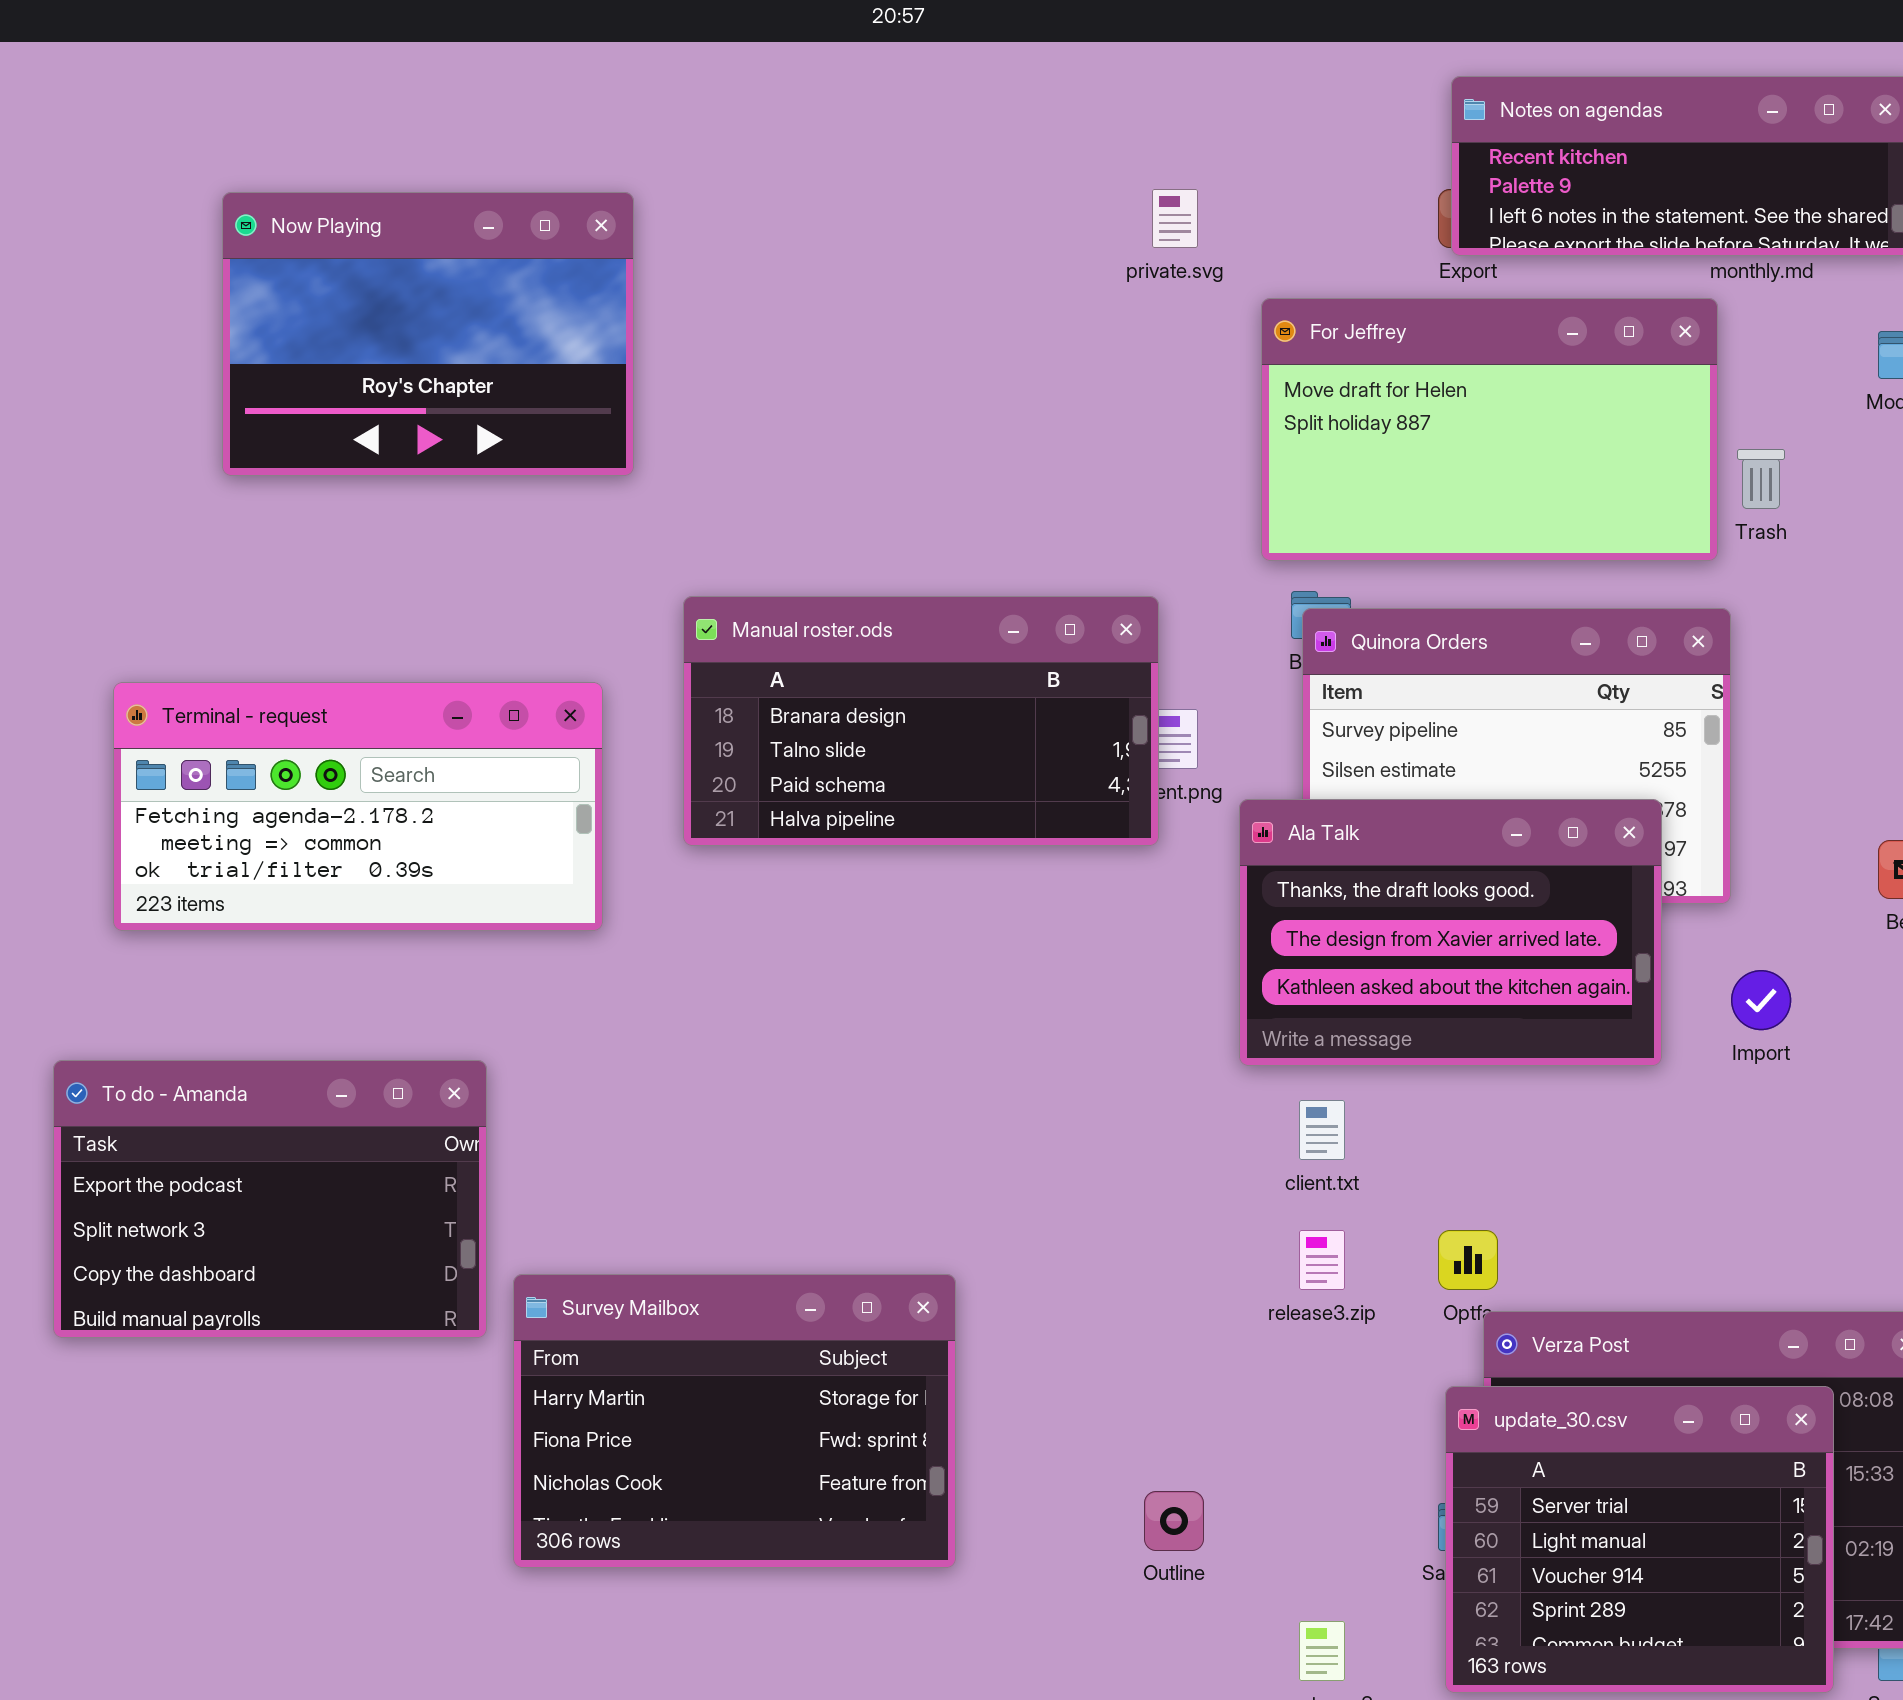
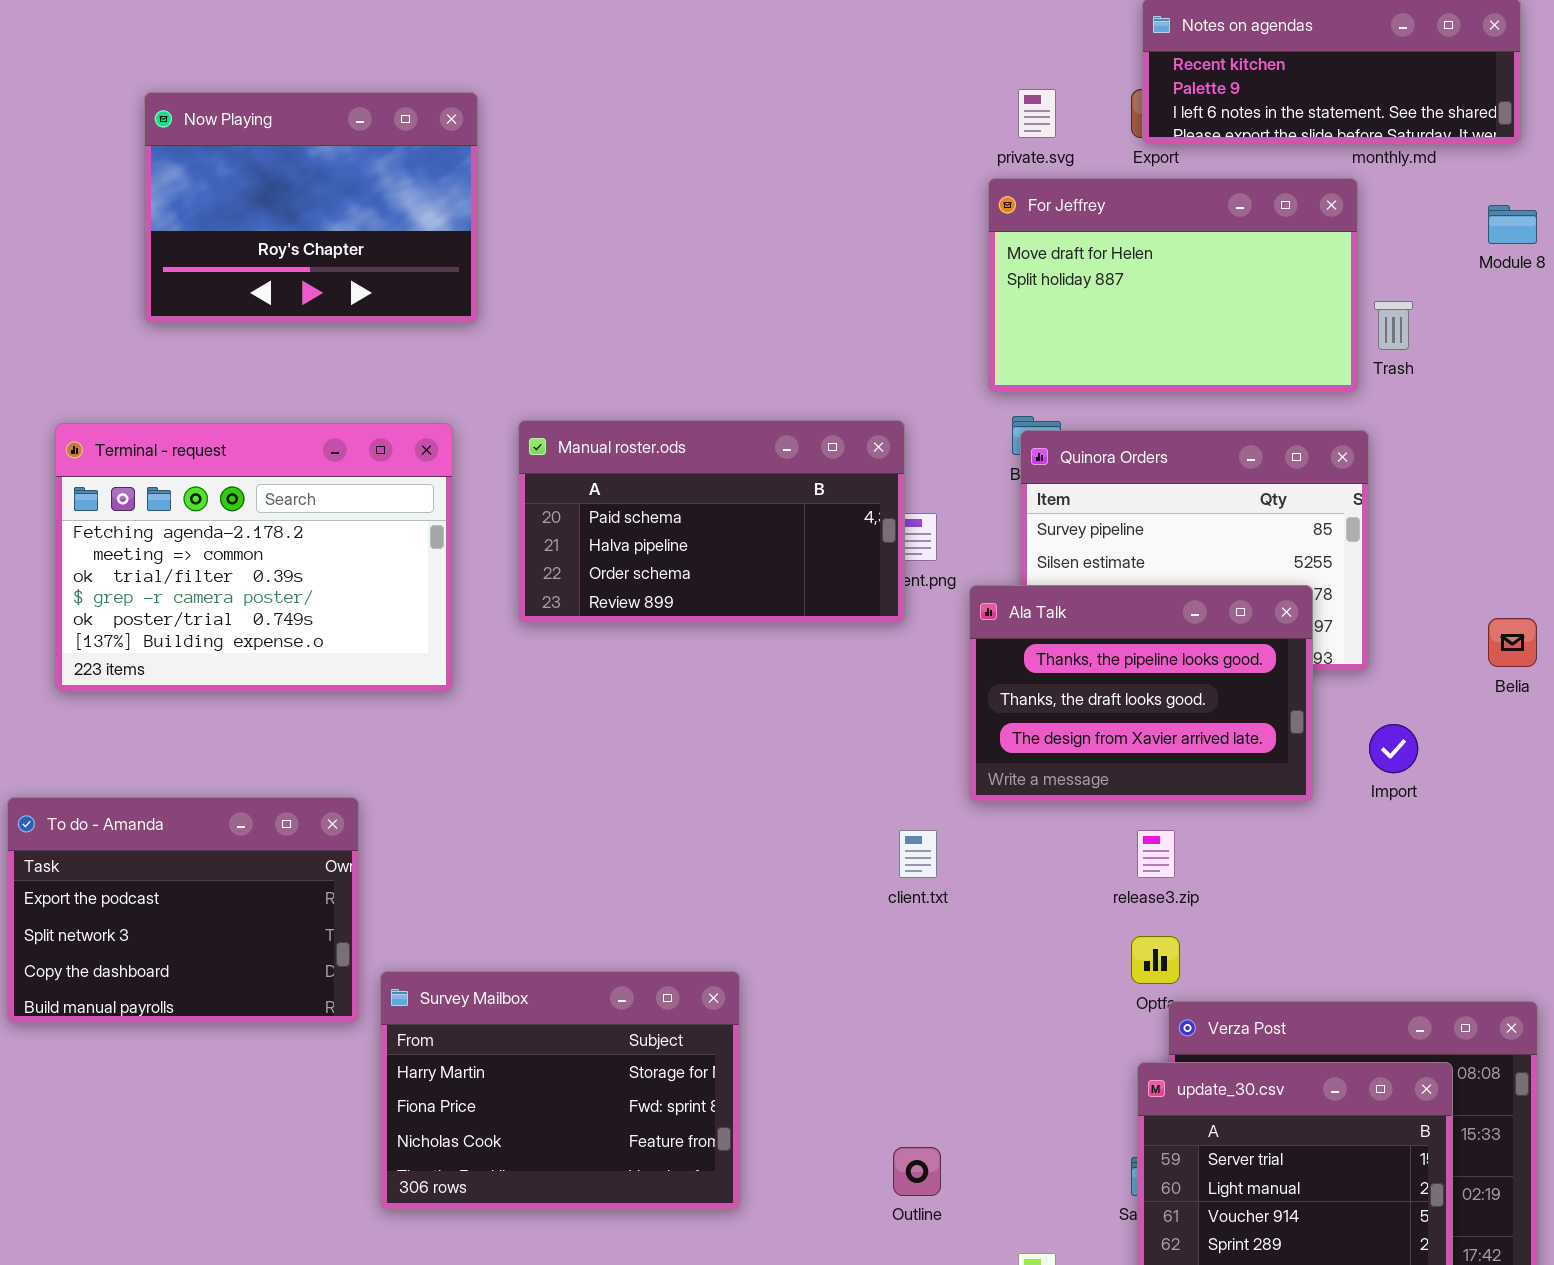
private.svg: [1152,189,1198,248] -> [1018,89,1056,138], moved
Manual roster.ods: [683,596,1159,846] -> [518,420,905,623], scrolled down 2 rows
Terminal - request: [113,682,603,931] -> [55,423,453,692], resized
Ala Talk: [1239,799,1662,1066] -> [969,585,1313,802], scrolled up 1 row
client.txt: [1299,1100,1345,1160] -> [899,830,937,878], moved
release3.zip: [1299,1230,1345,1290] -> [1137,830,1175,878], moved

